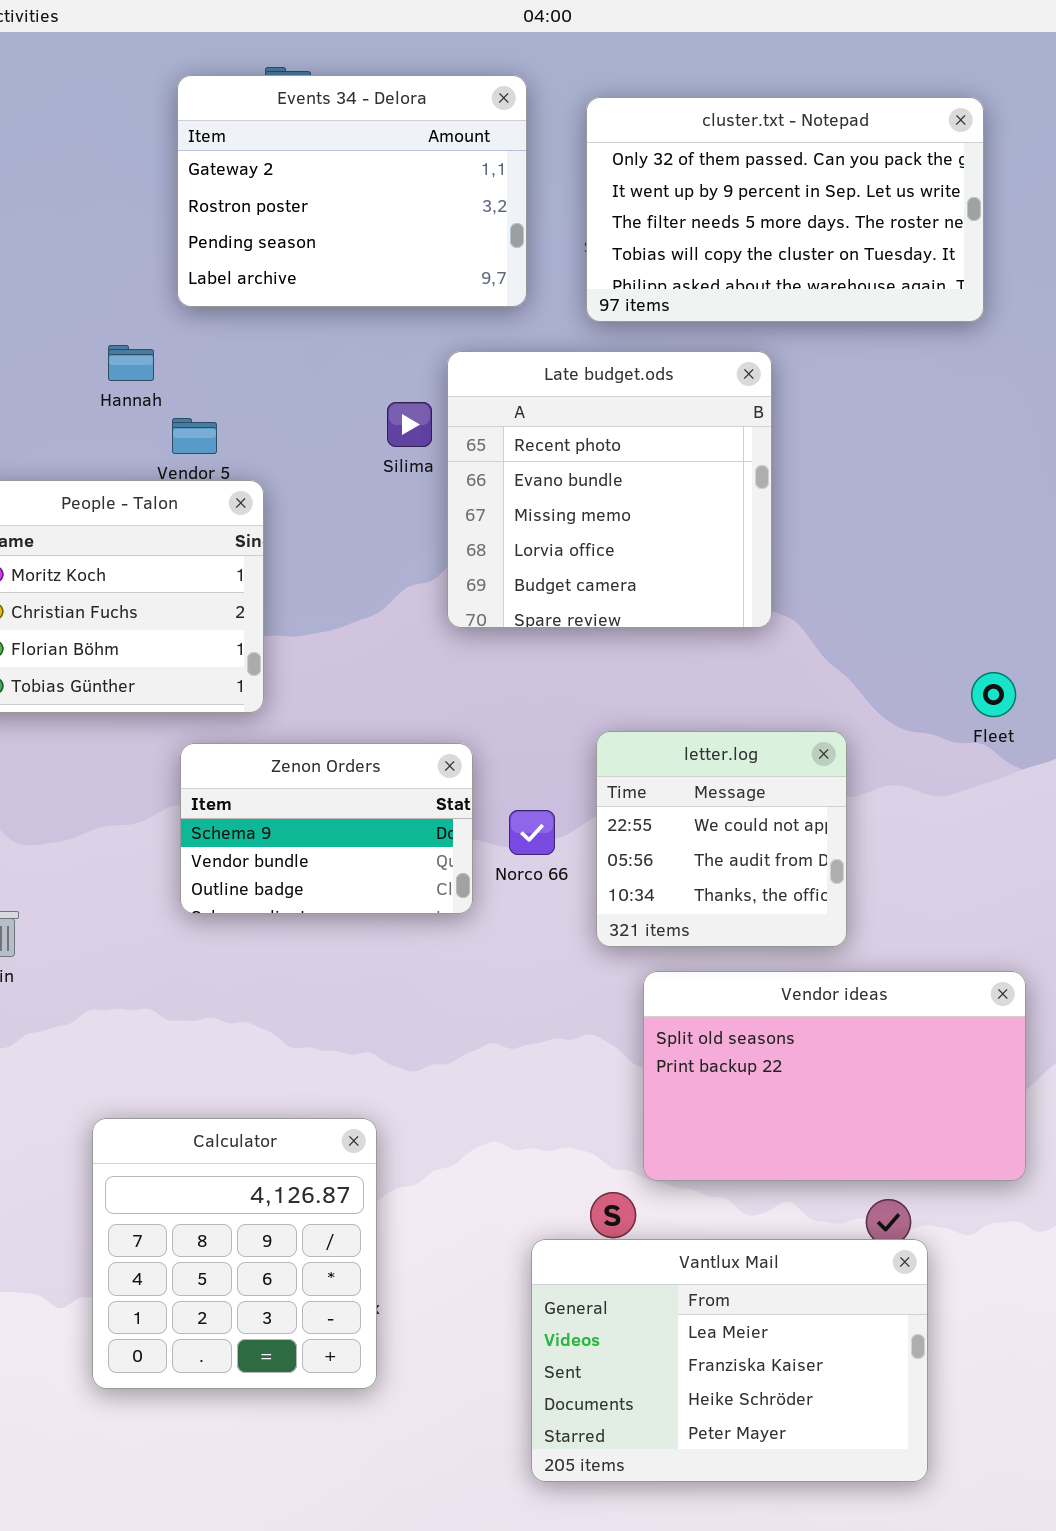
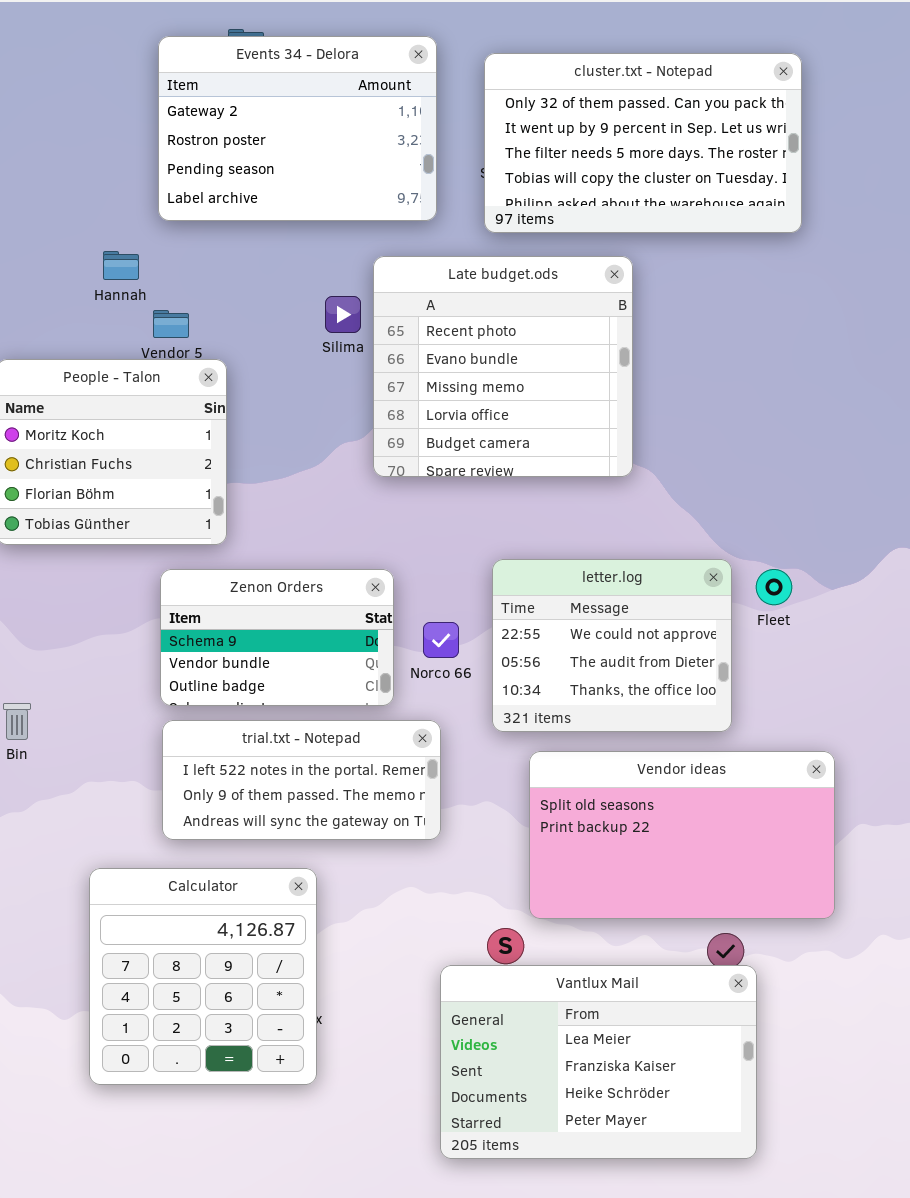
Fleet: [971,672,1016,717] -> [756,569,792,605], moved
letter.log: [596,731,847,947] -> [492,559,732,732], resized
trial.txt - Notepad: none -> [162,720,441,840], opened

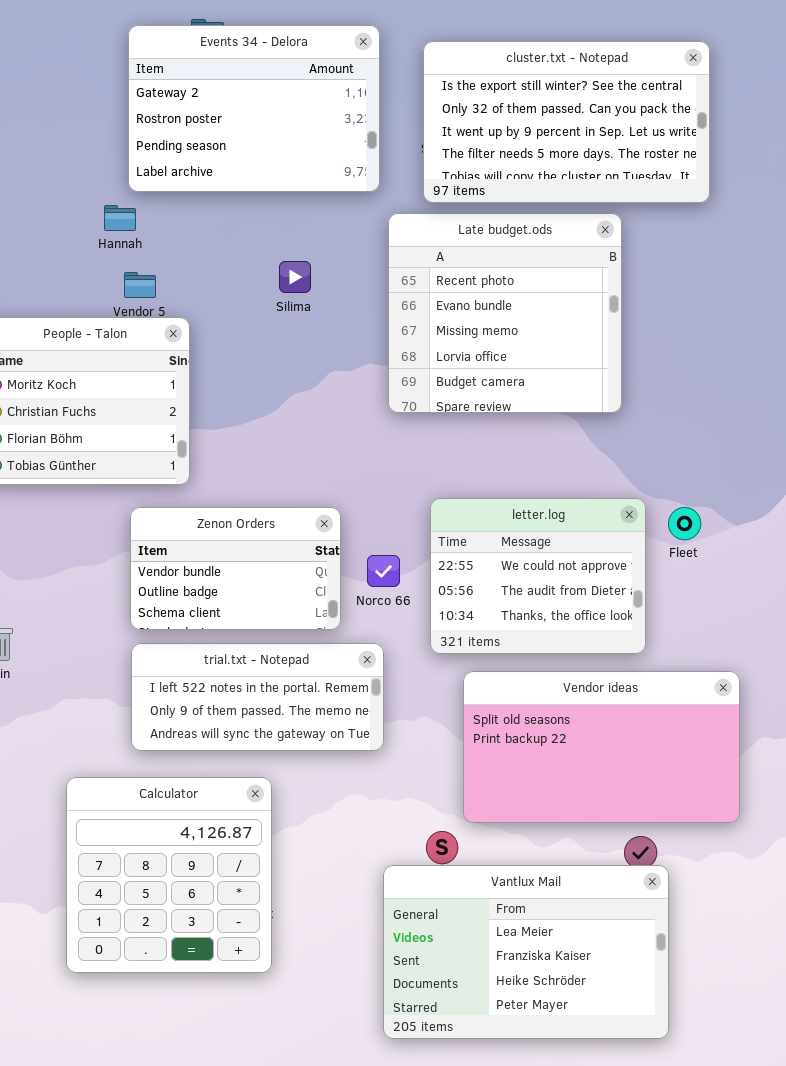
cluster.txt - Notepad: [484,53,802,233] -> [423,41,710,203], scrolled up 1 row
Hannah: [103,251,139,280] -> [104,205,136,231], moved
Late budget.ods: [373,256,633,477] -> [388,213,622,413], moved
Zenon Orders: [160,569,394,706] -> [130,507,341,630], scrolled down 1 row

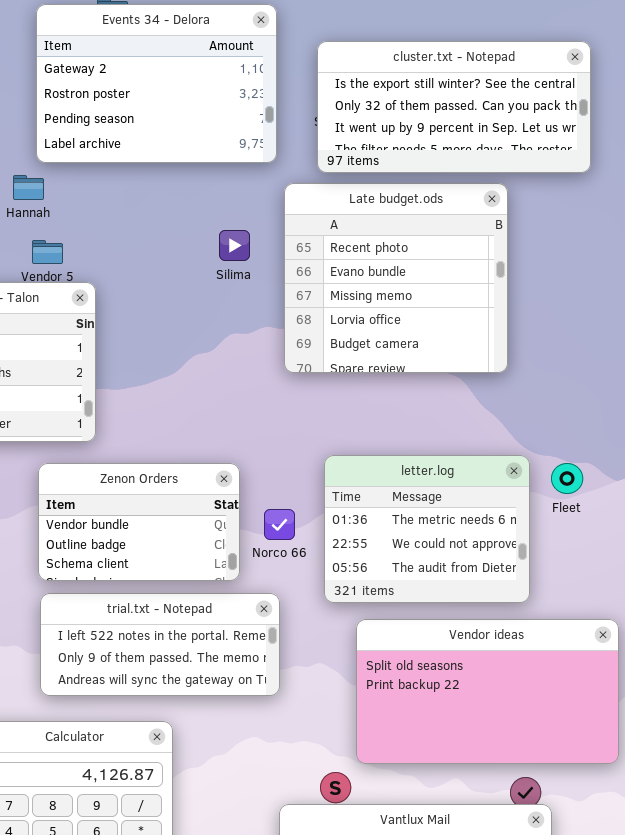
cluster.txt - Notepad: [423,41,710,203] -> [317,41,591,173], resized
Silima: [279,261,311,293] -> [219,230,250,261], moved
letter.log: [430,498,646,654] -> [324,455,530,603], scrolled up 1 row

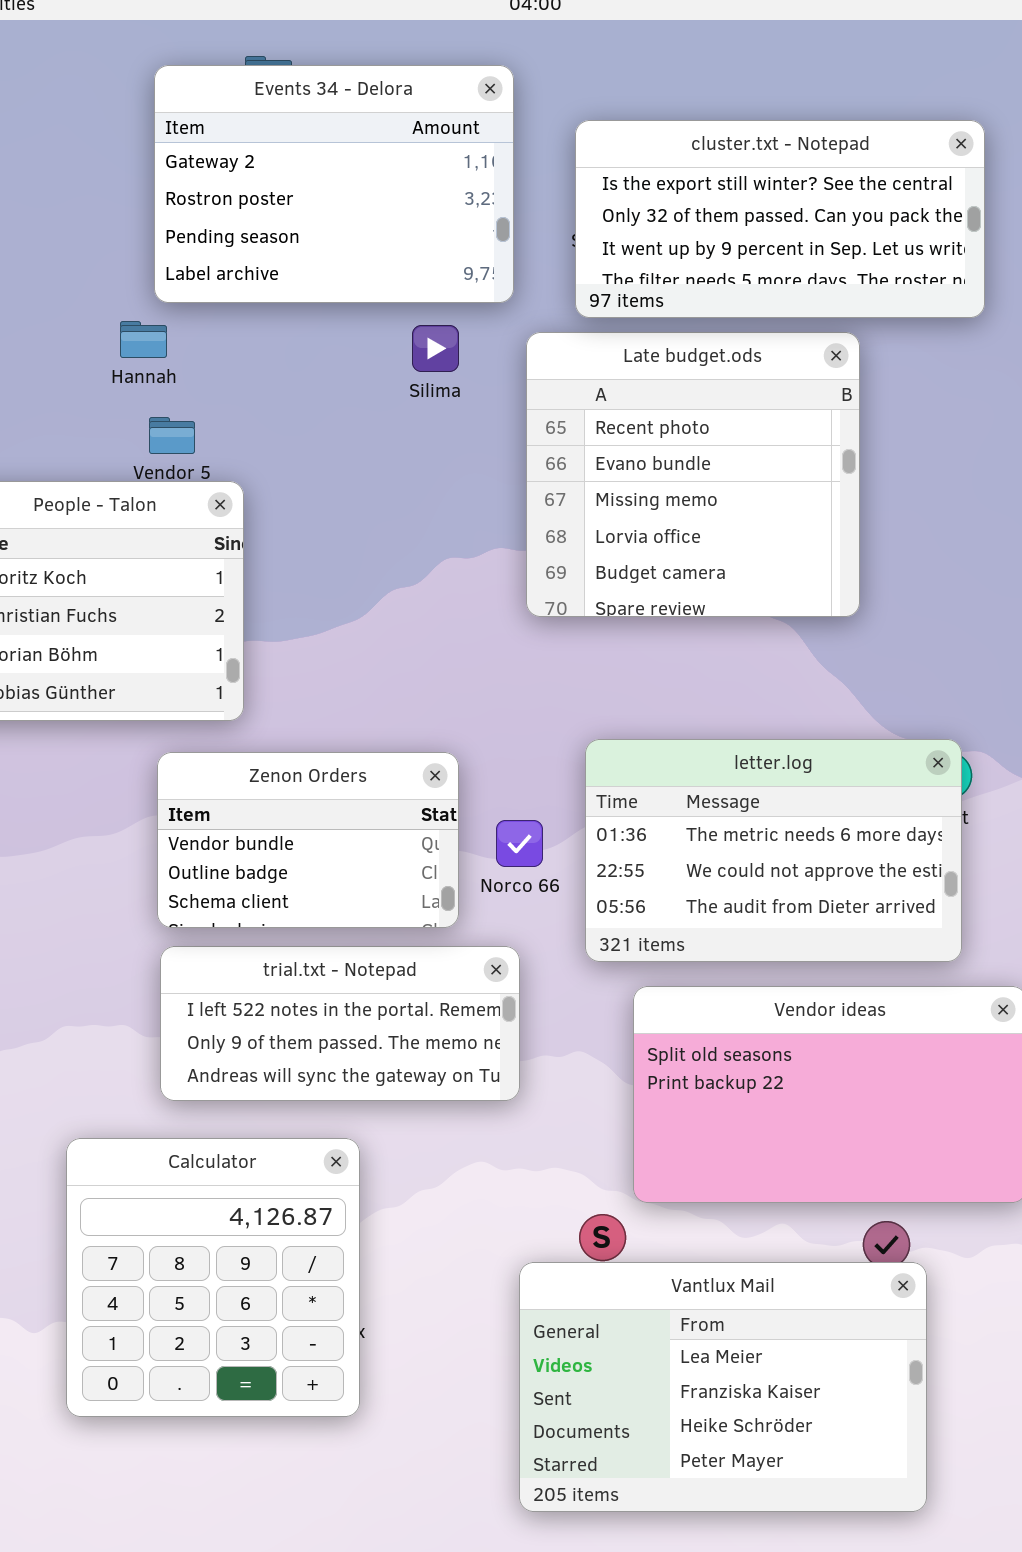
Silima: [219,230,250,261] -> [412,325,459,372], moved
letter.log: [324,455,530,603] -> [585,739,962,962], resized

